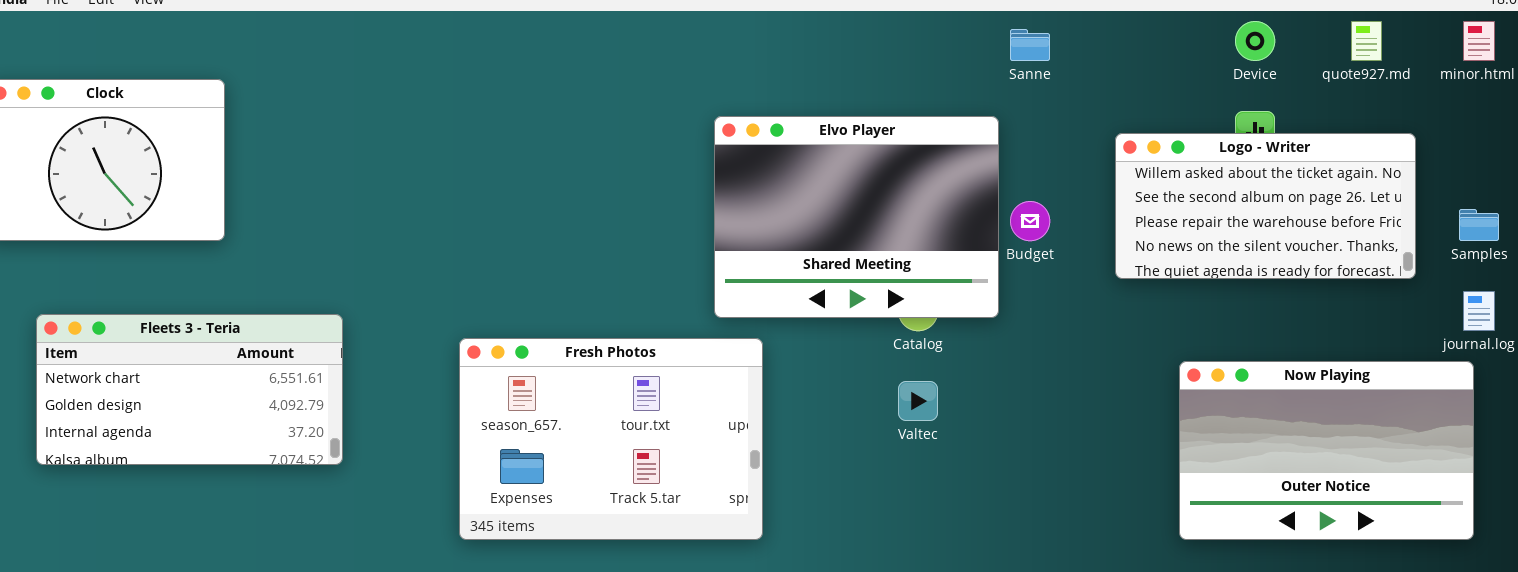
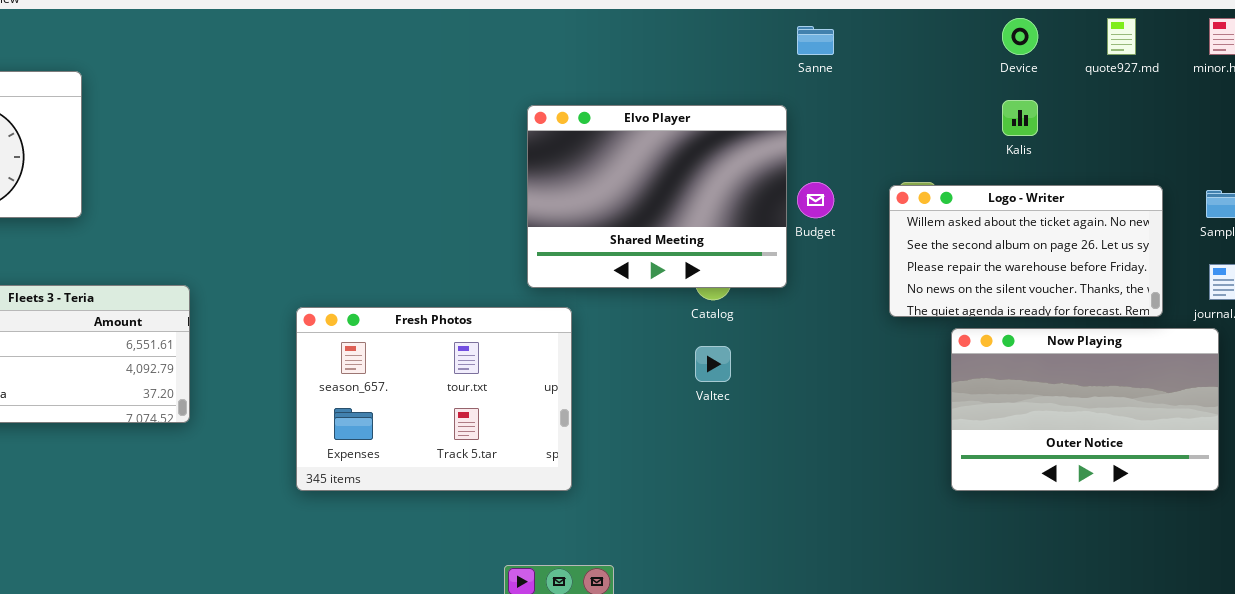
Logo - Writer: [1115,133,1416,279] -> [889,185,1163,317], moved

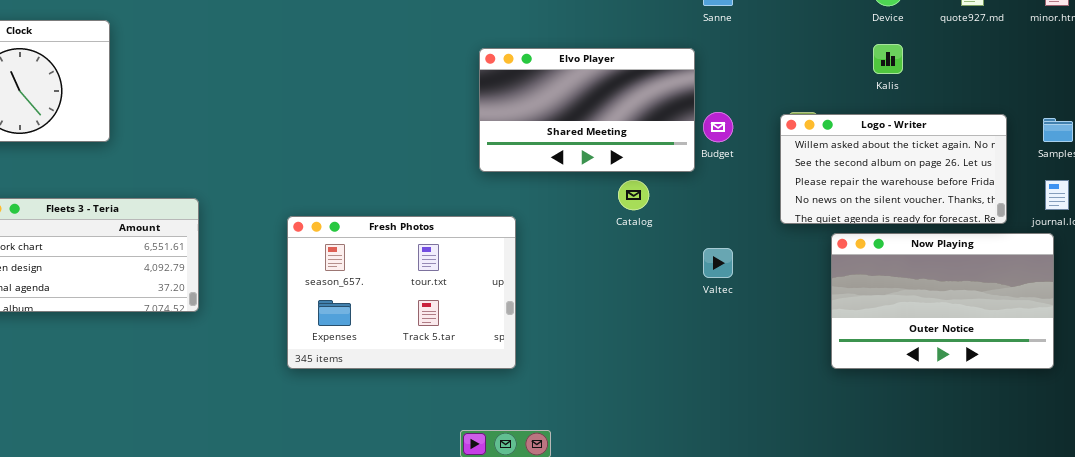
Elvo Player: [527,105,787,288] -> [479,48,695,172], resized
Valtec: [695,346,731,382] -> [703,248,733,278], moved

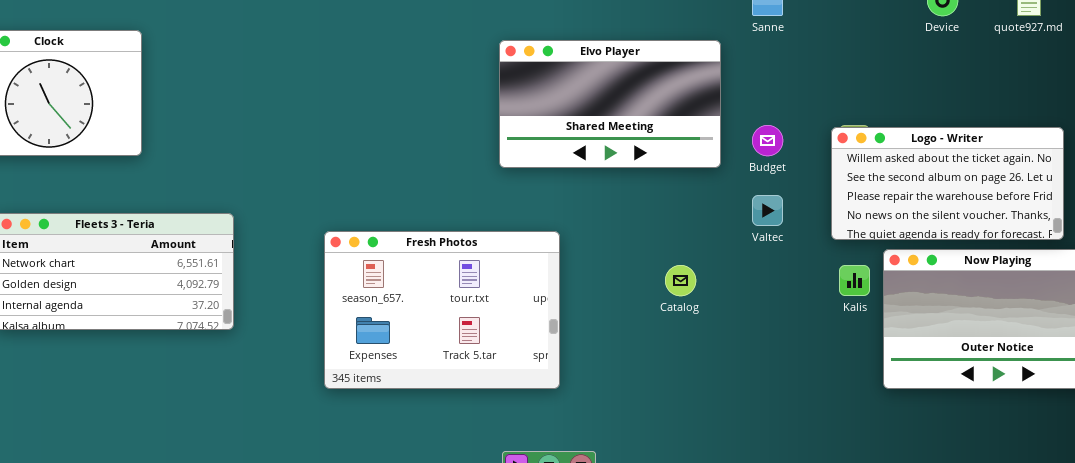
Kalis: [873,44,903,74] -> [839,265,870,296], moved
Elvo Player: [479,48,695,172] -> [499,40,721,168], moved
Catalog: [618,180,649,210] -> [665,265,696,296], moved
Valtec: [703,248,733,278] -> [752,195,783,226], moved

